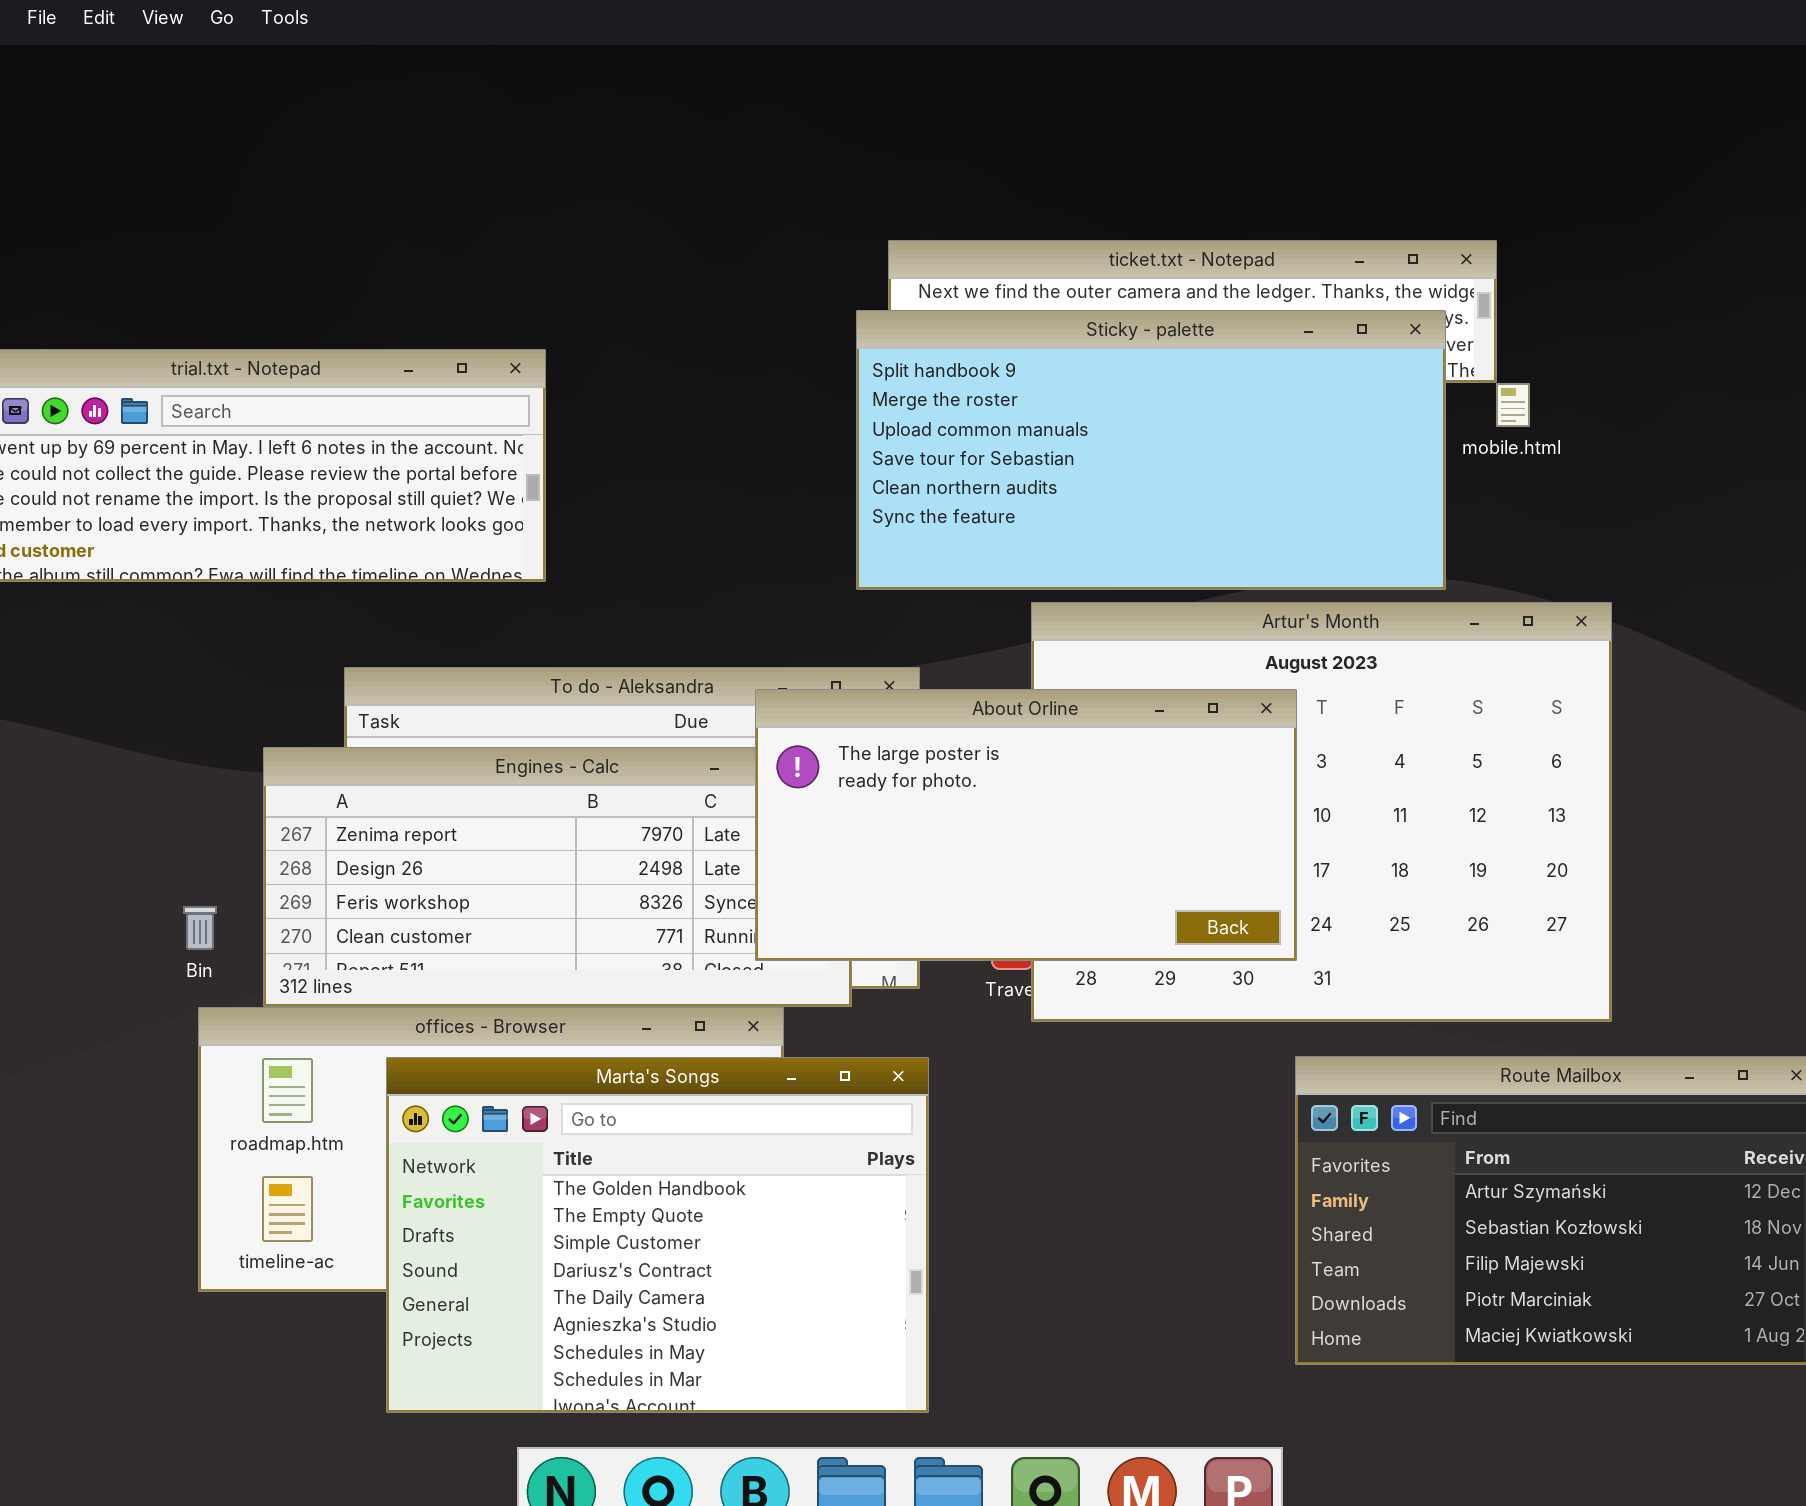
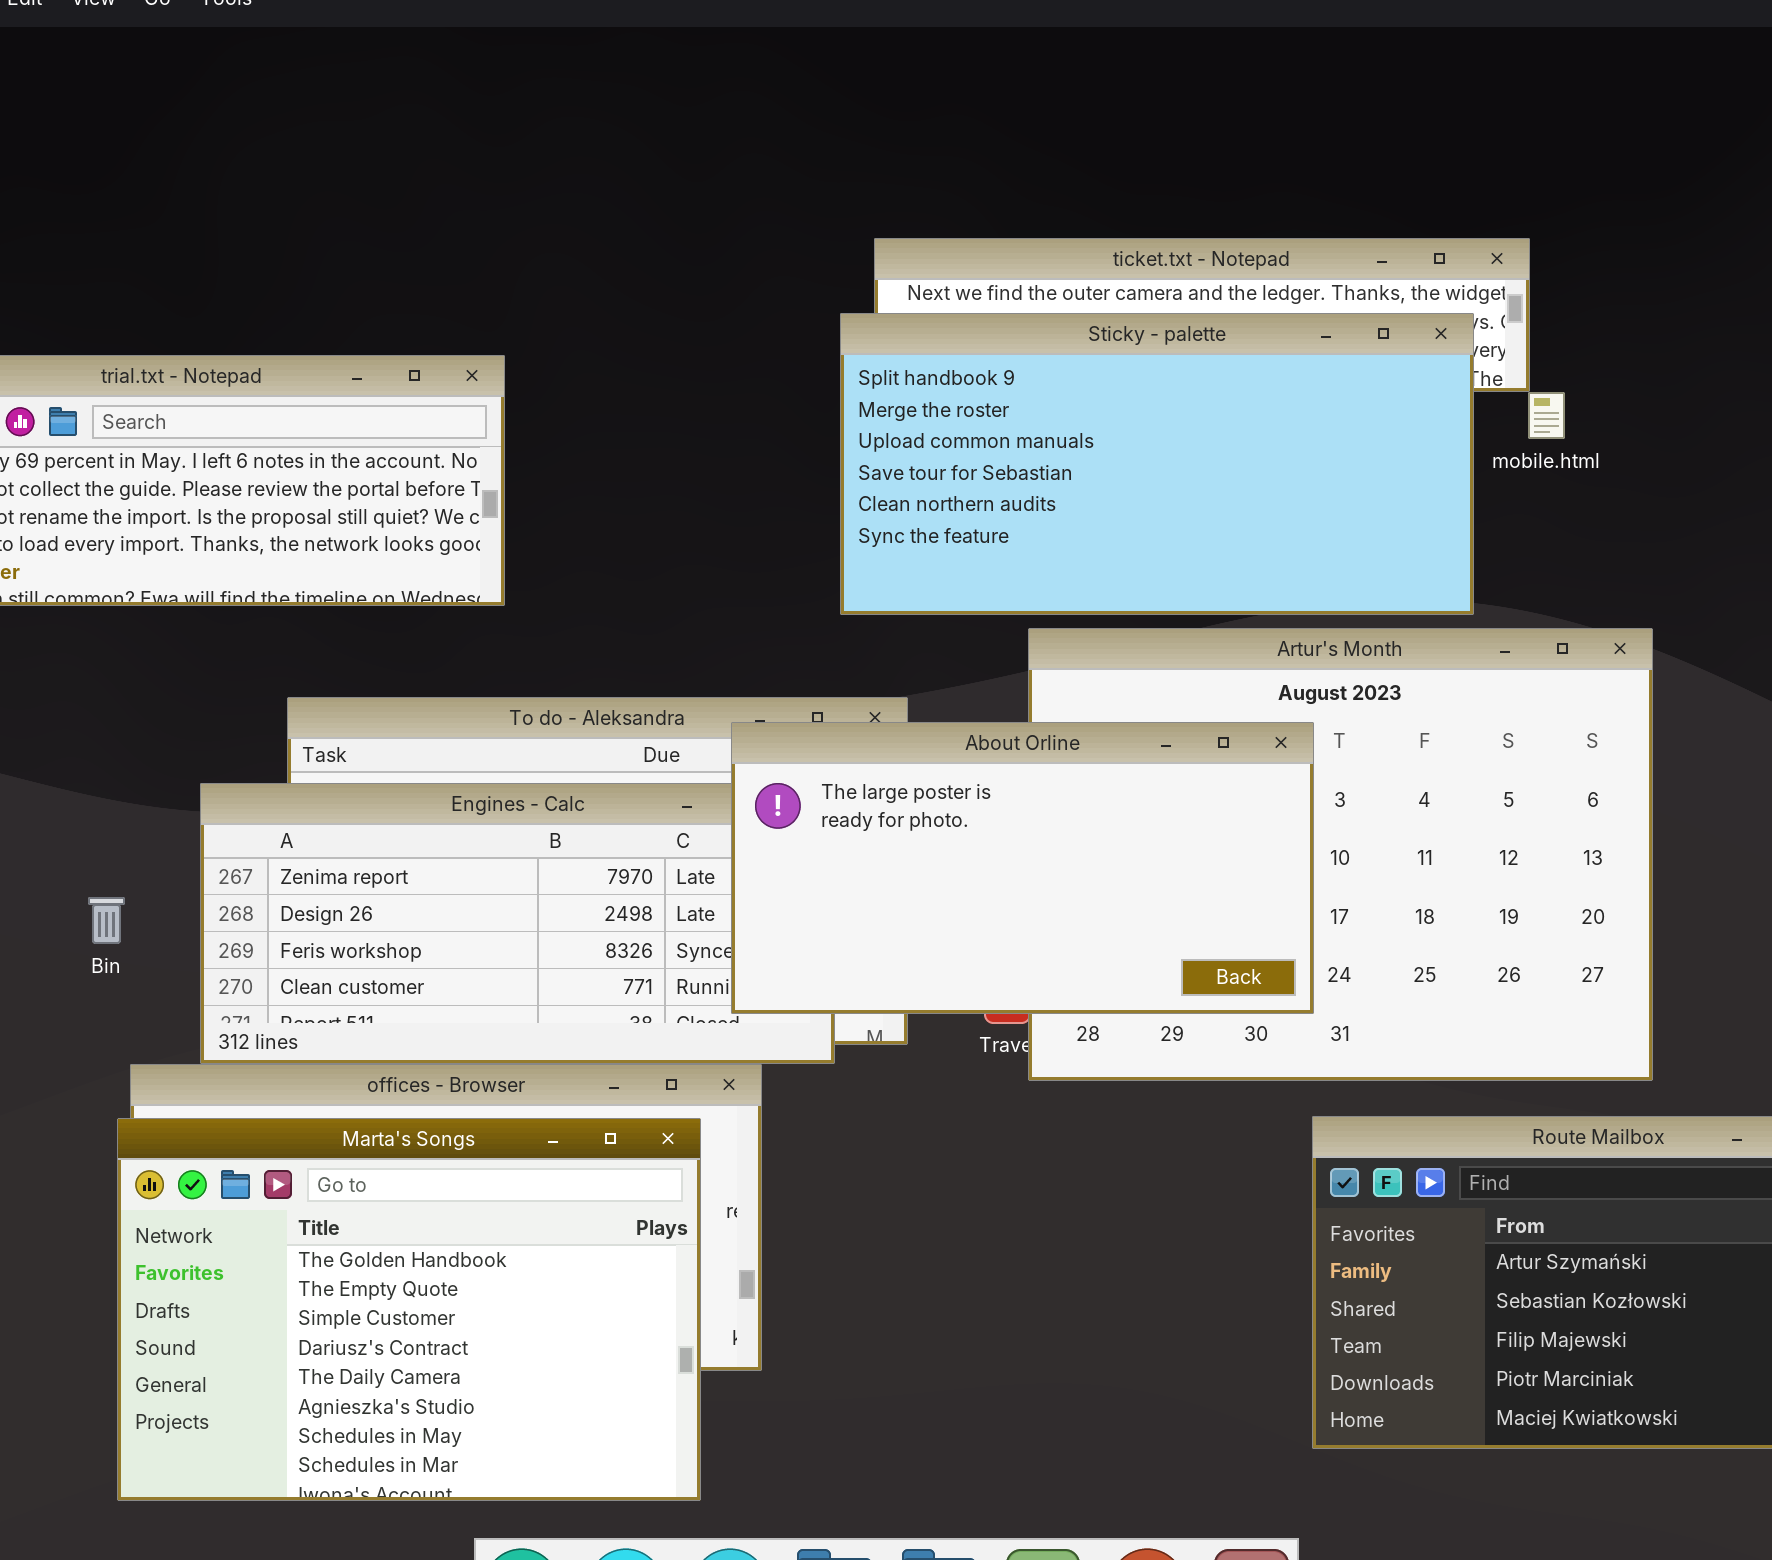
Bin: [183,906,217,950] -> [88,897,125,944], moved
Marta's Songs: [386,1057,929,1413] -> [117,1118,701,1501], moved

